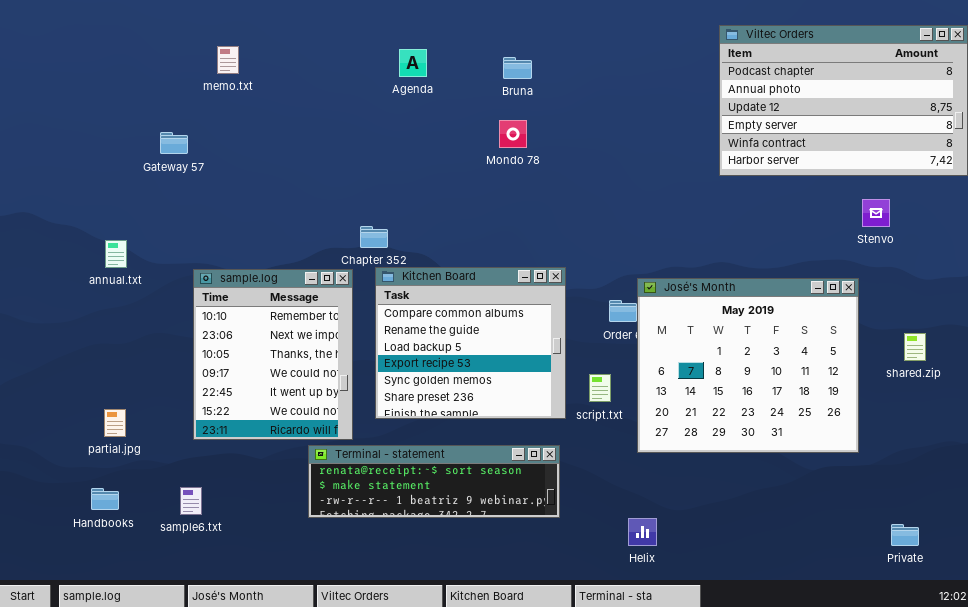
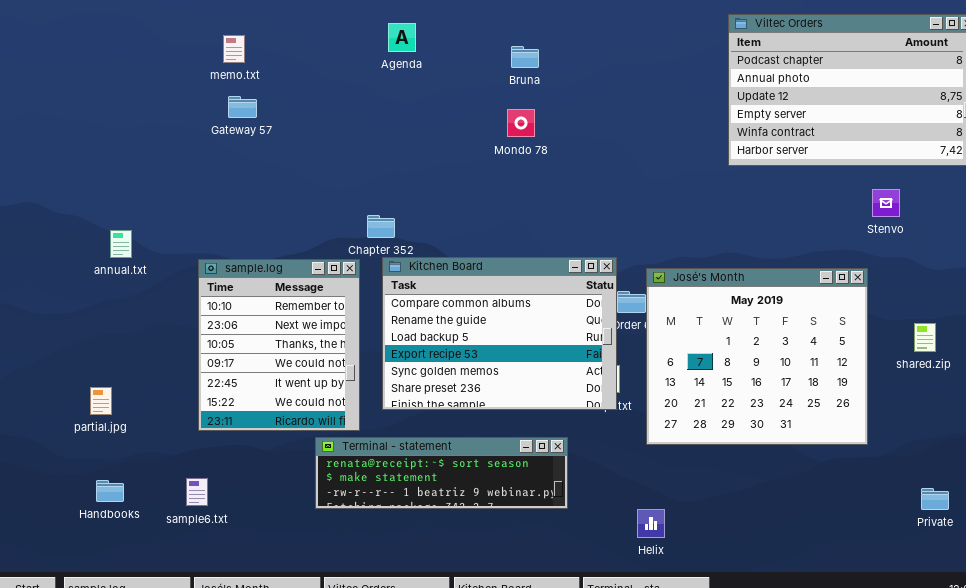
Agenda: [399,49,427,77] -> [388,23,416,52], moved
Gateway 57: [160,132,188,154] -> [228,96,257,118], moved
Kitchen Board: [375,267,566,419] -> [382,257,617,410], resized
partial.jpg: [104,409,126,437] -> [90,387,112,415], moved
Private: [891,524,919,546] -> [921,488,949,510], moved

